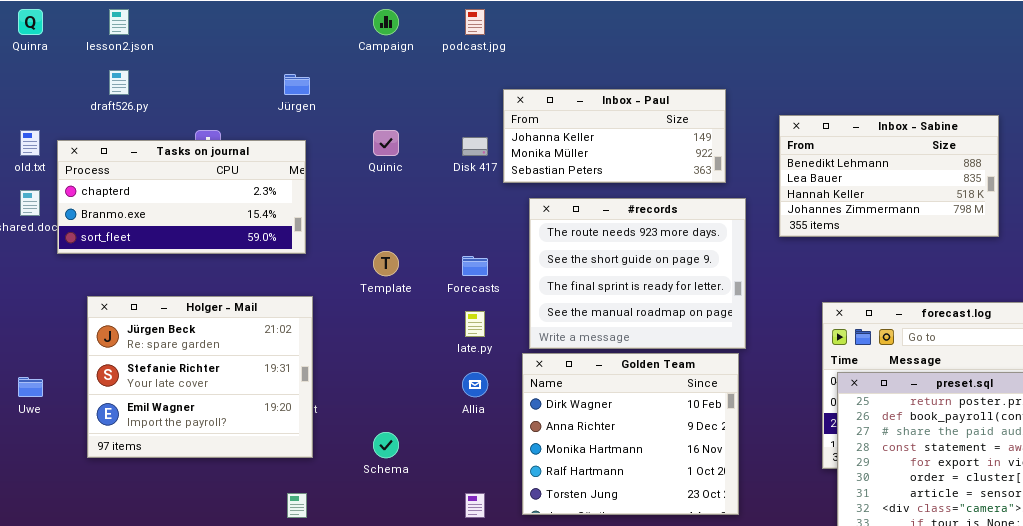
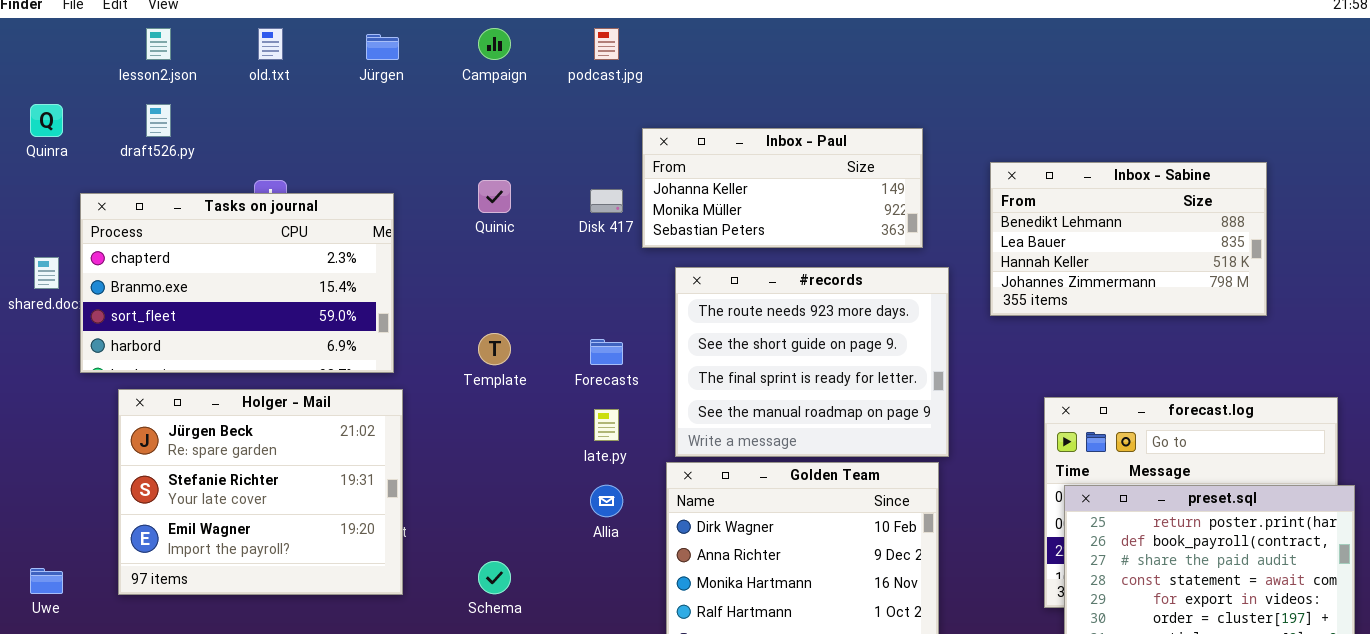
Quinra: [18,9,43,35] -> [30,104,63,137], moved
Jürgen: [284,74,310,95] -> [366,34,399,60], moved
old.txt: [20,130,40,156] -> [258,28,283,60], moved
Tasks on journal: [57,140,306,254] -> [80,193,394,373], resized
Uwe: [18,377,43,397] -> [30,568,63,594], moved

